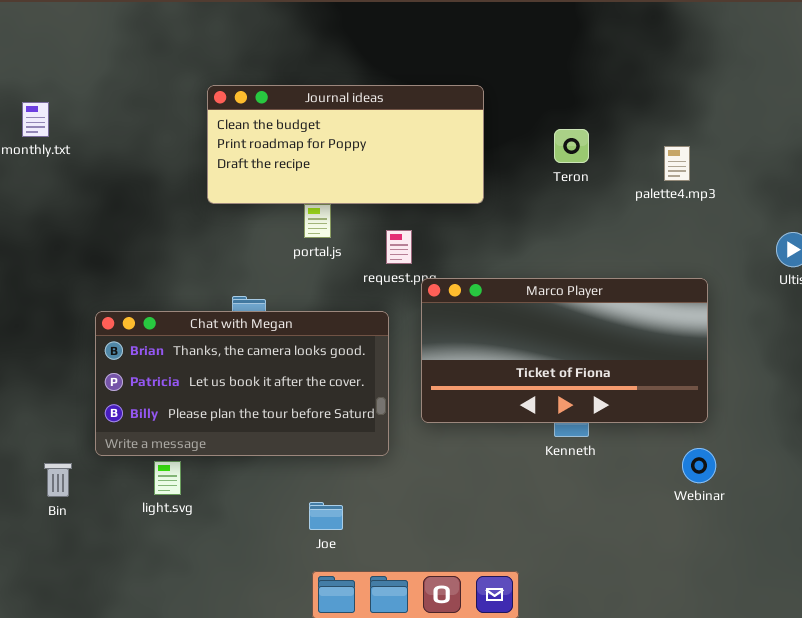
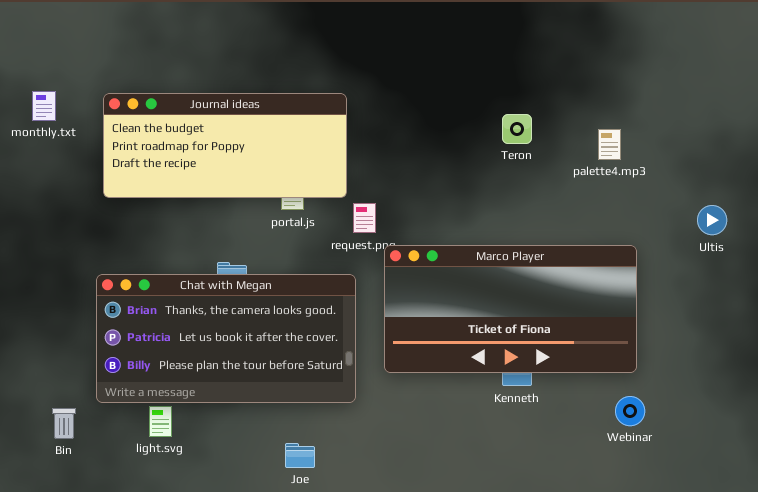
Journal ideas: [207,85,484,204] -> [103,93,347,198], moved

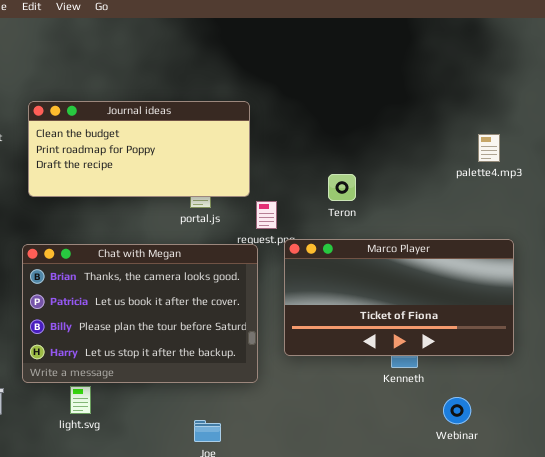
Teron: [502,114,532,144] -> [328,174,356,201], moved
Chat with Megan: [96,274,356,403] -> [22,244,258,383], resized
Webinar: [615,396,645,426] -> [443,397,471,424], moved

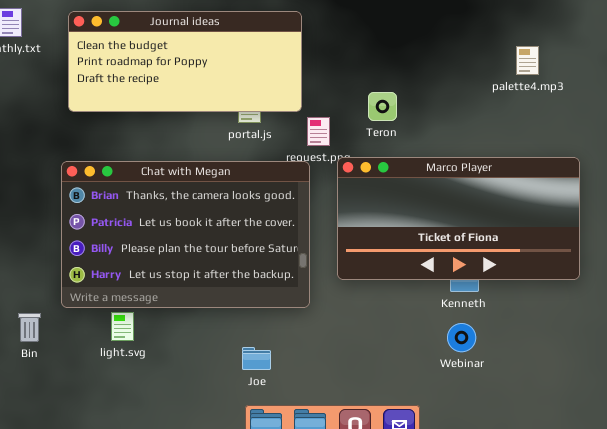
palette4.mp3: [478,134,500,162] -> [516,46,539,75], moved
Teron: [328,174,356,201] -> [368,92,397,121], moved
Webinar: [443,397,471,424] -> [447,323,476,352], moved

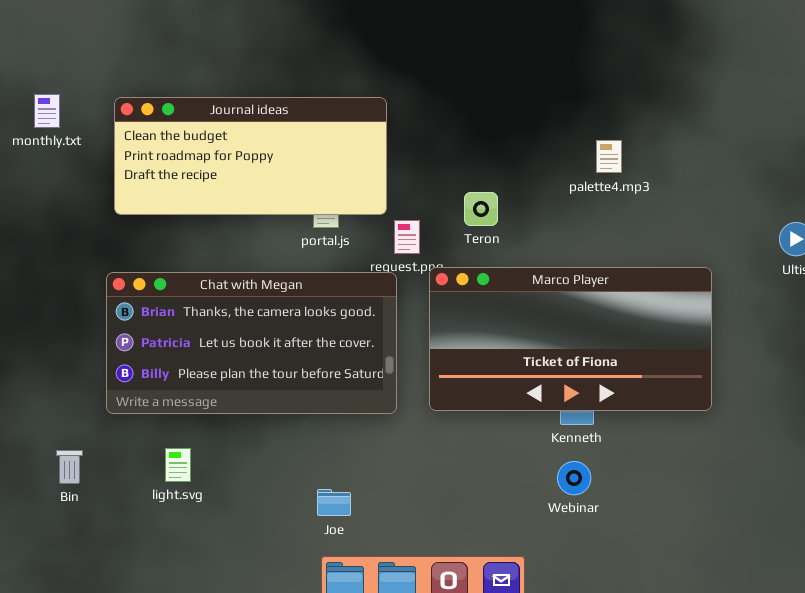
palette4.mp3: [516,46,539,75] -> [596,140,622,173], moved
Chat with Megan: [61,161,310,308] -> [106,272,397,414], resized

